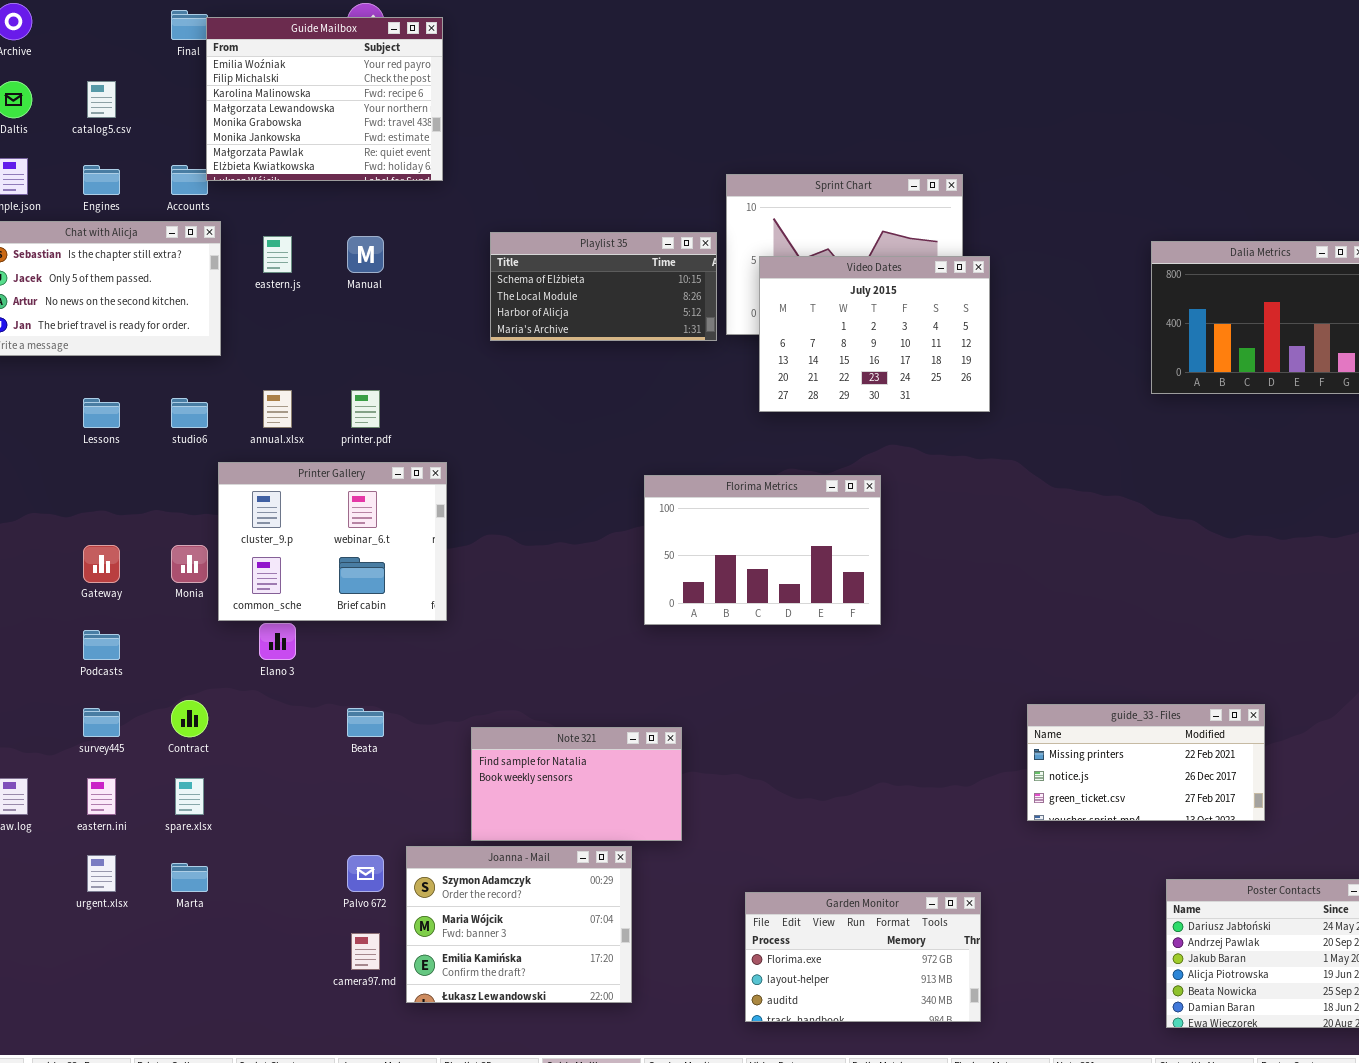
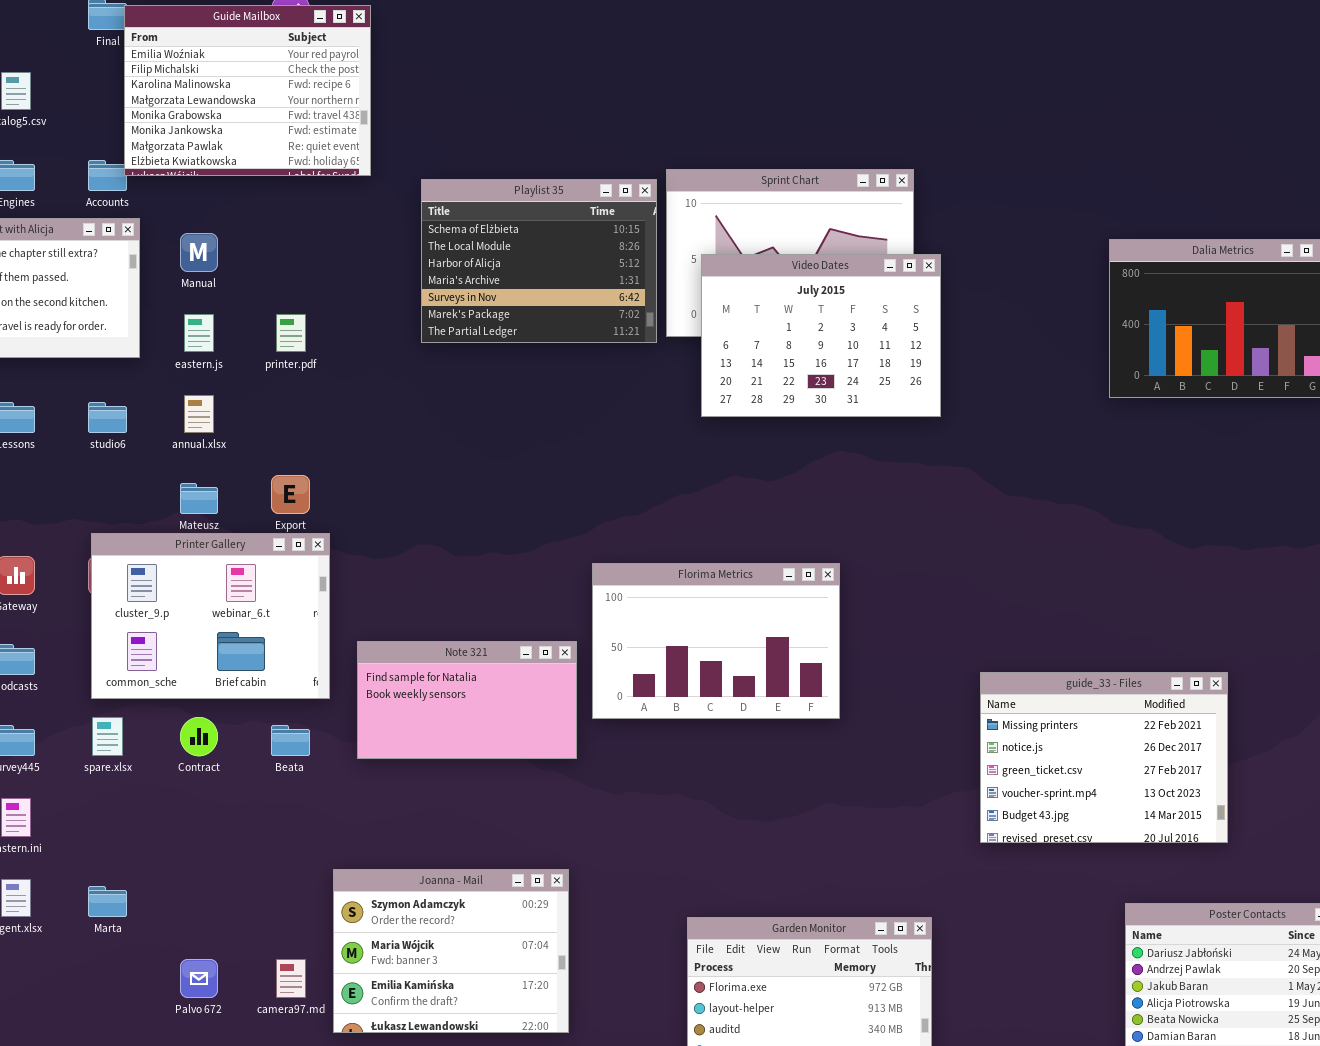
Playlist 35: [490,232,717,341] -> [421,179,657,343], resized
eastern.js: [263,236,292,273] -> [184,314,214,352], moved
Manual: [347,236,384,273] -> [180,233,218,272], moved
printer.pdf: [351,390,380,428] -> [276,314,306,352], moved
Printer Gallery: [218,462,447,621] -> [91,533,330,699], moved
Florima Metrics: [644,475,881,625] -> [592,563,840,719], moved
Contract: [171,700,208,737] -> [180,717,218,756], moved
guide_33 - Files: [1027,704,1265,821] -> [980,672,1228,843], resized
Note 321: [471,727,682,841] -> [357,641,577,759], moved
spare.xlsx: [175,778,204,815] -> [92,717,123,756], moved
Palvo 672: [347,855,384,892] -> [180,959,218,998], moved

